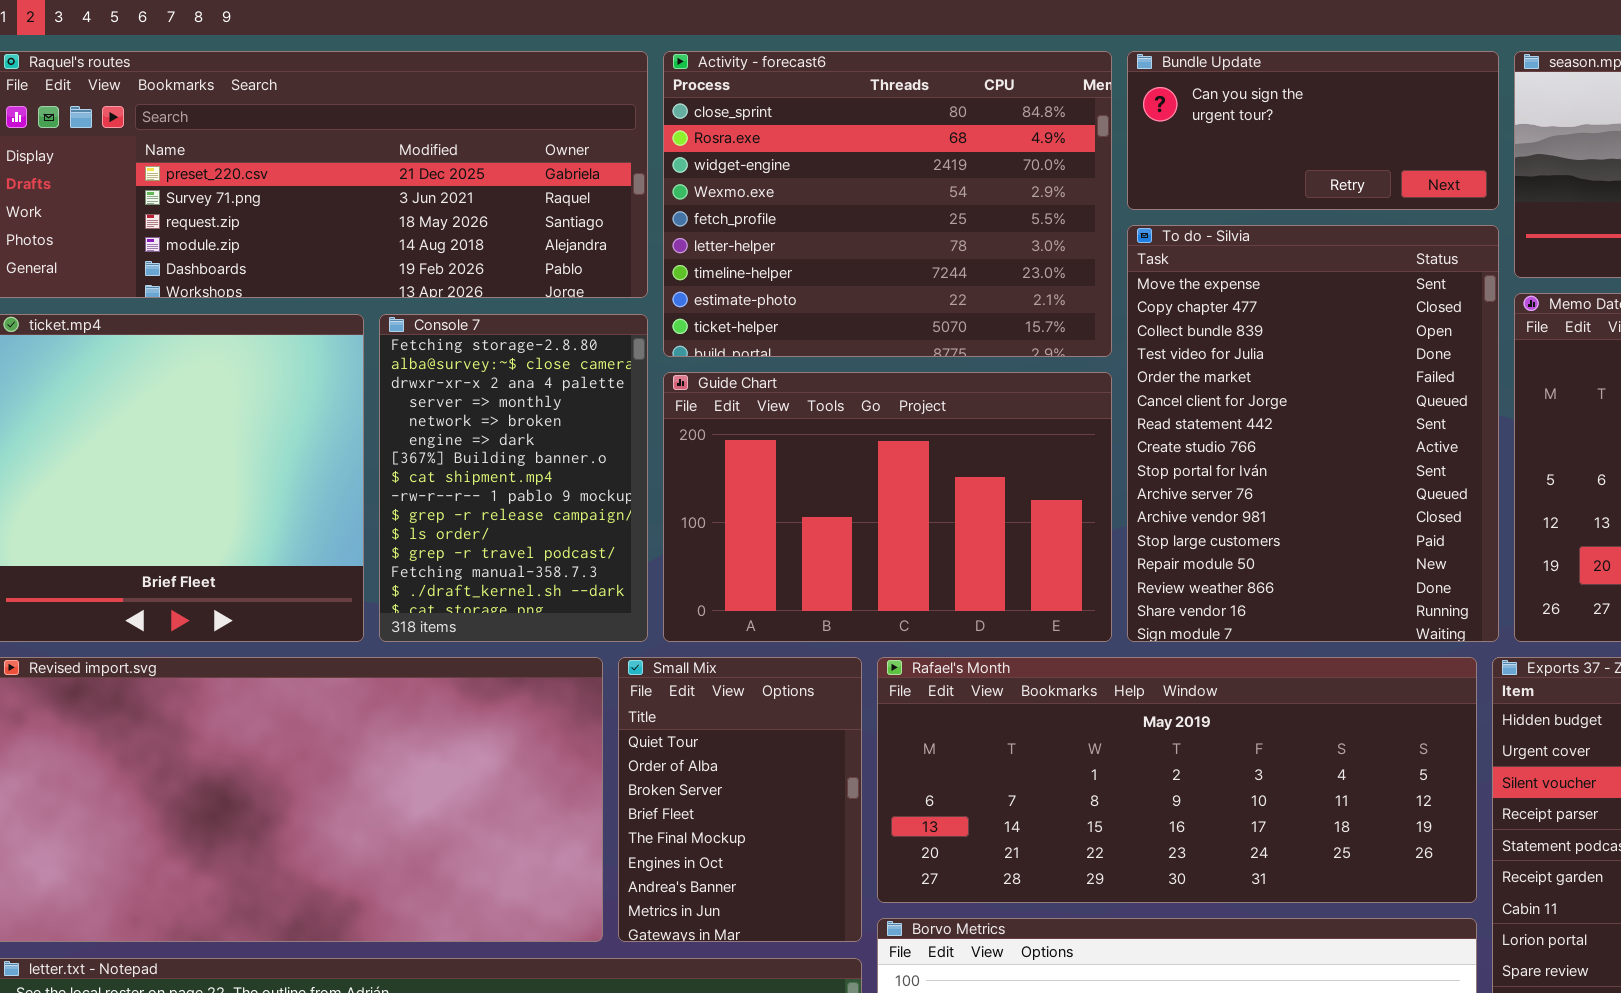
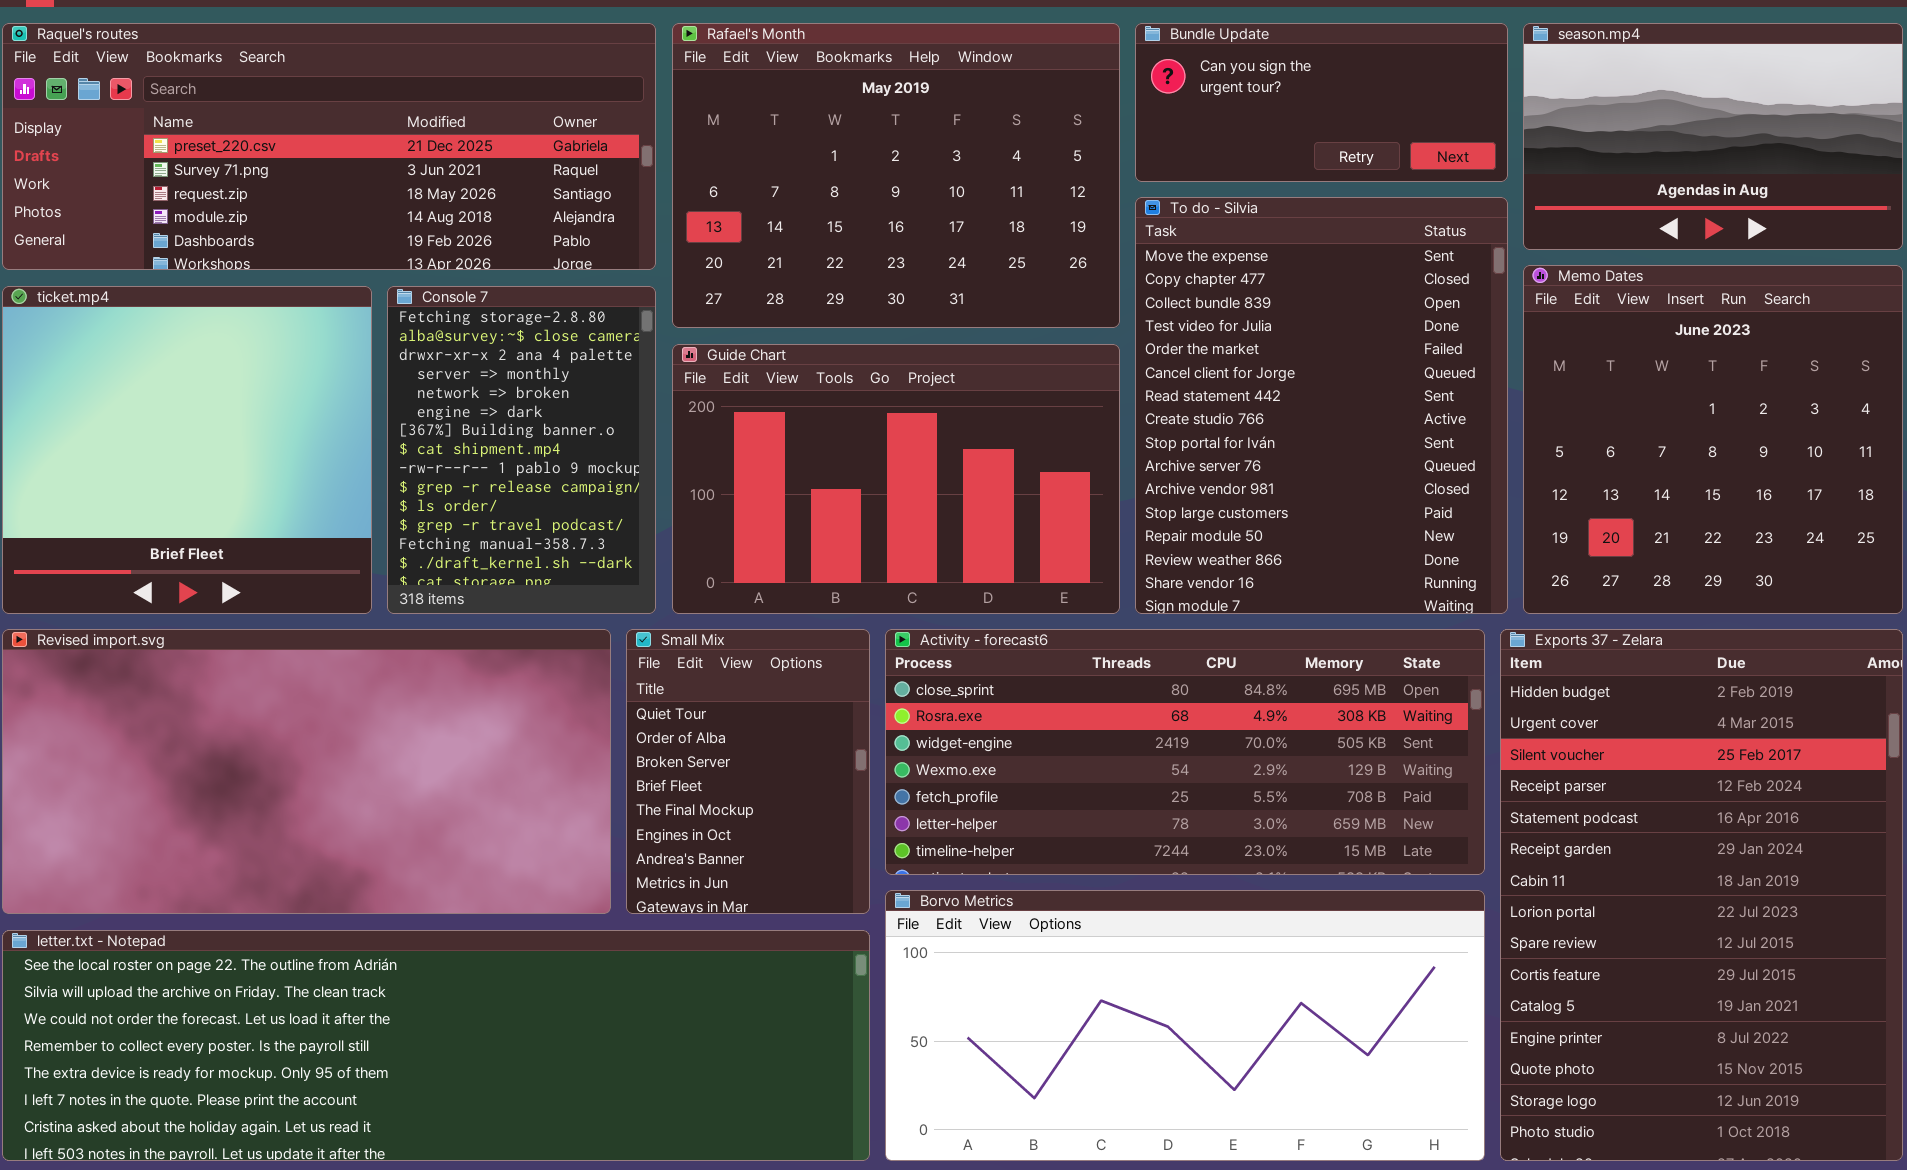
Activity - forecast6: [663,51,1112,357] -> [885,629,1485,875], moved, resized
Rafael's Month: [877,657,1477,903] -> [672,23,1120,328], moved, resized

